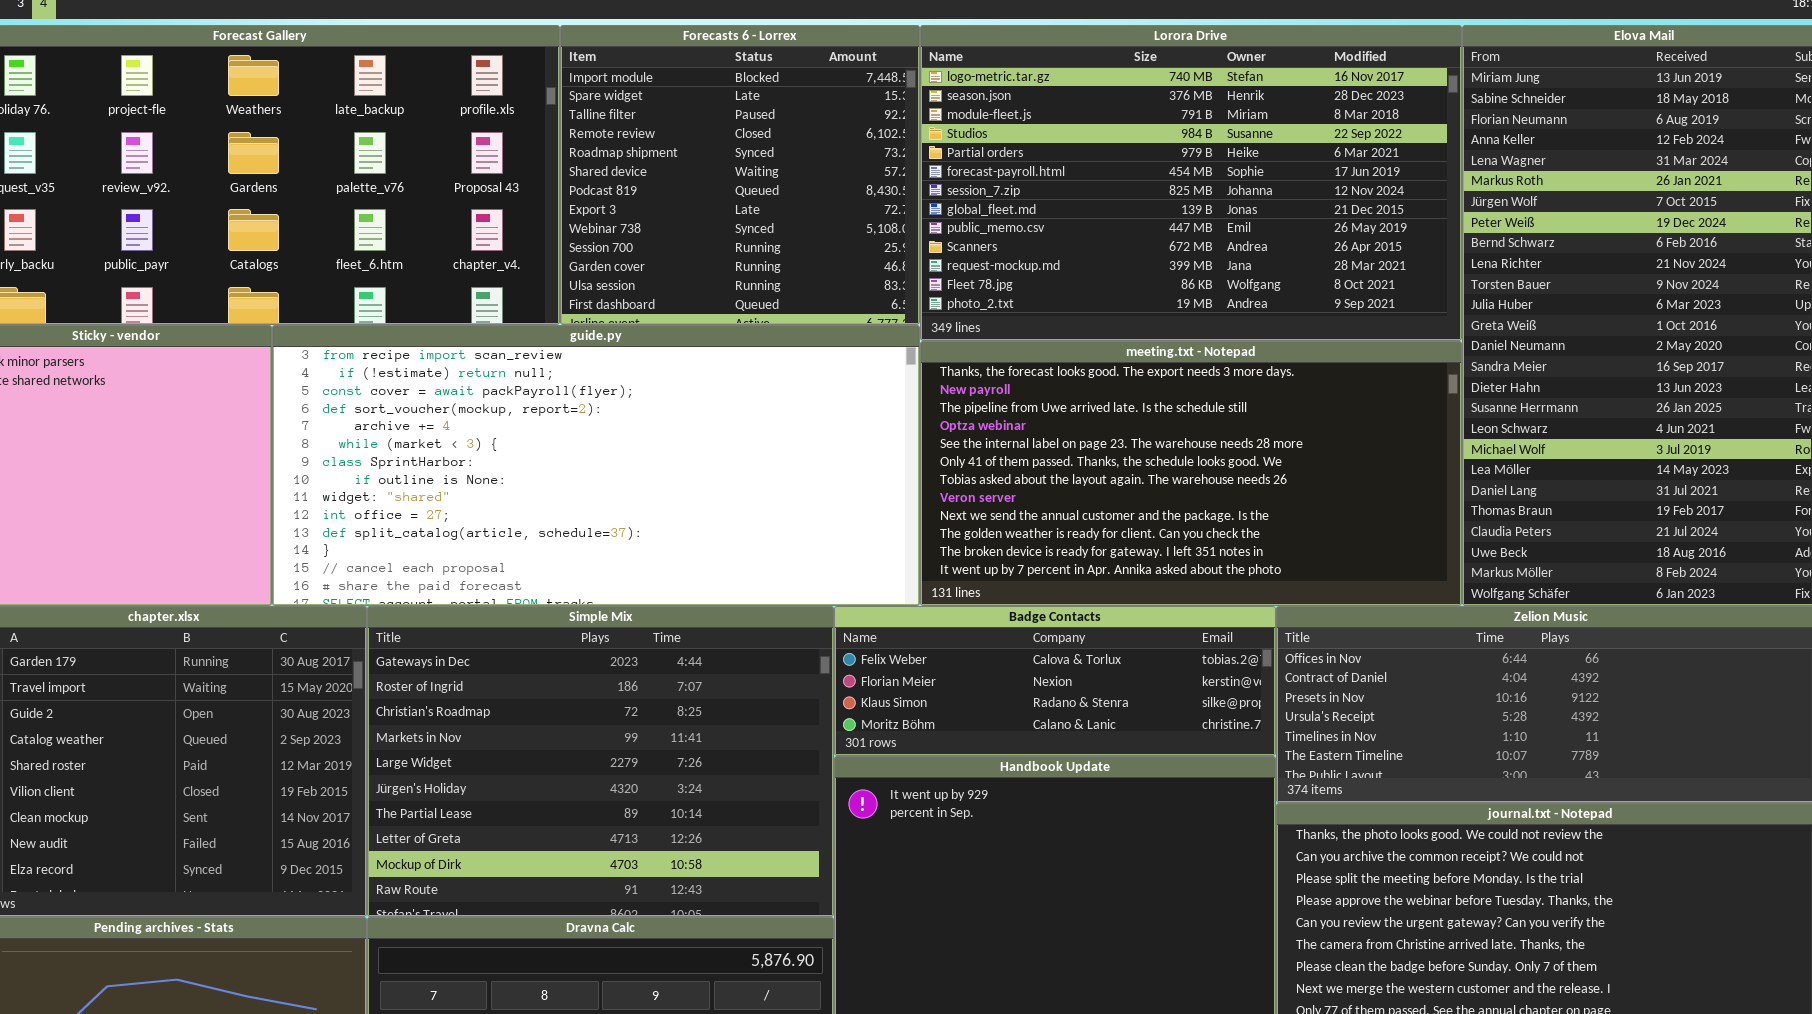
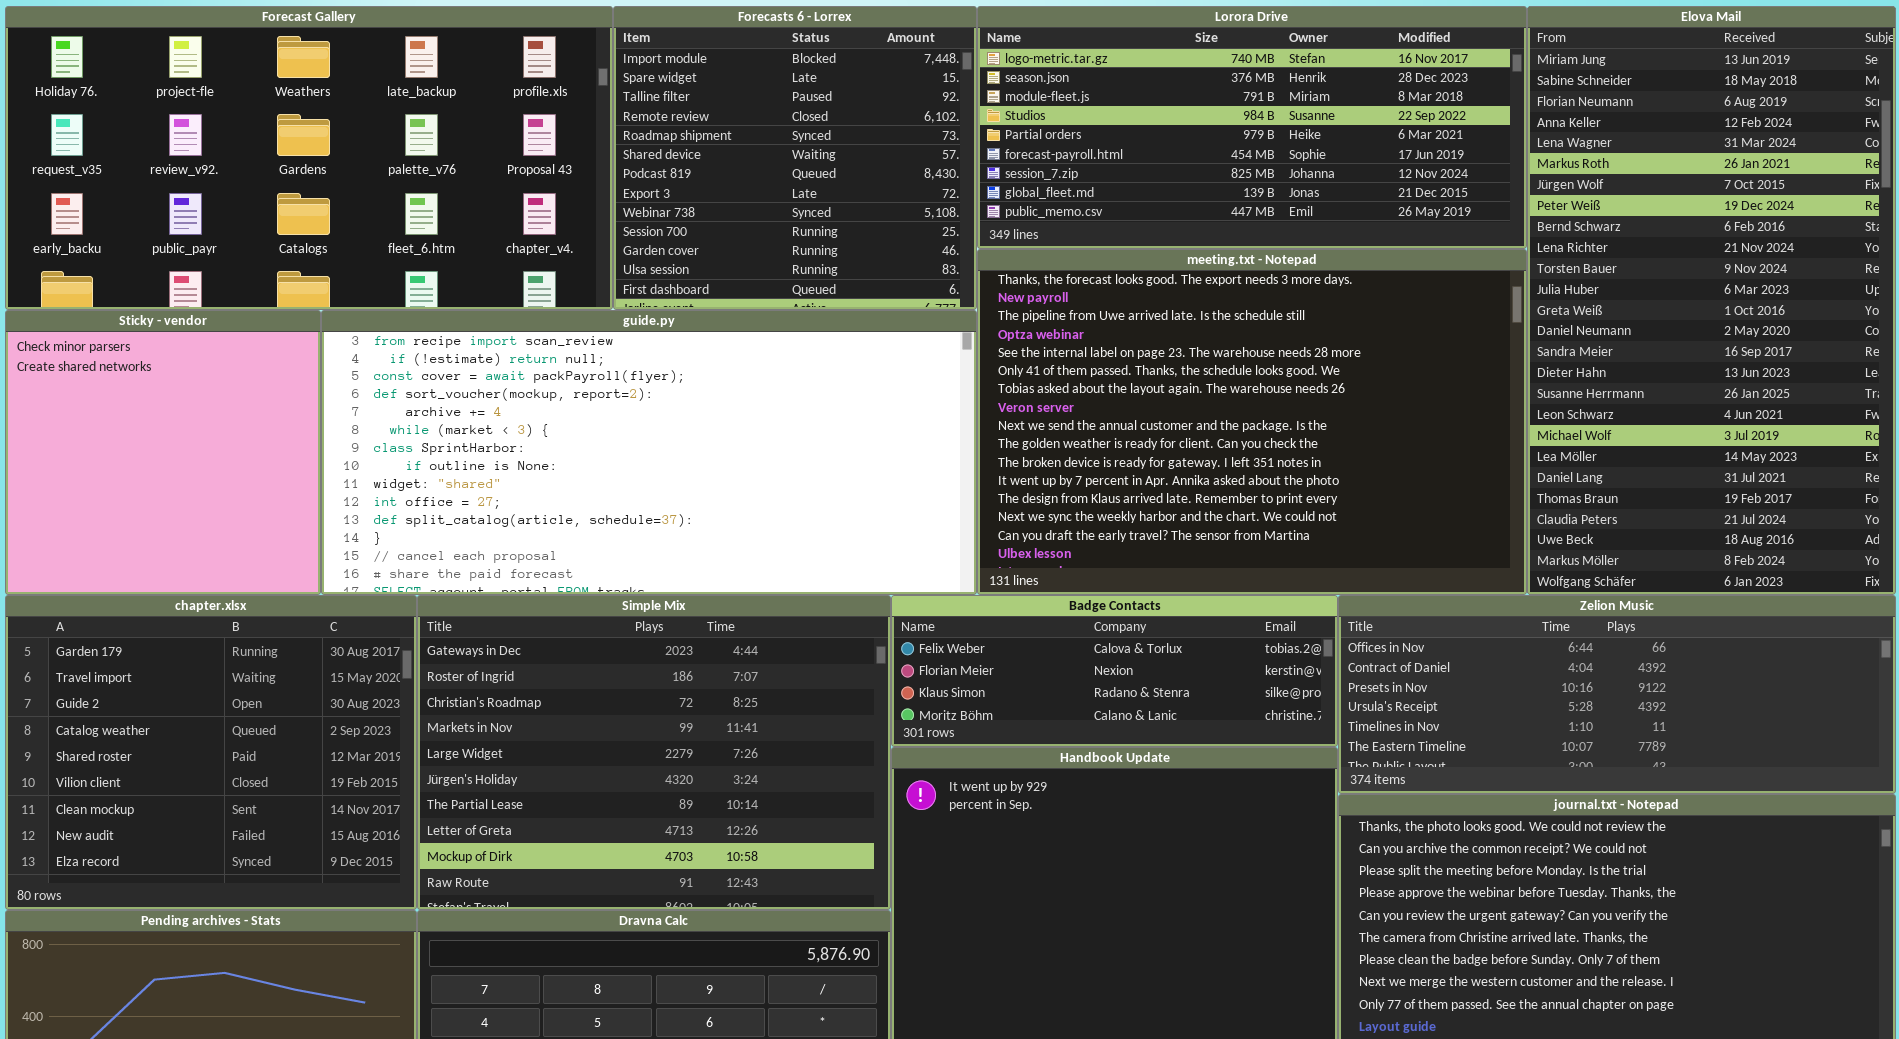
Lorora Drive: [920,25,1462,341] -> [977,6,1527,249], resized
meeting.txt - Notepad: [920,341,1462,606] -> [977,249,1527,595], resized

